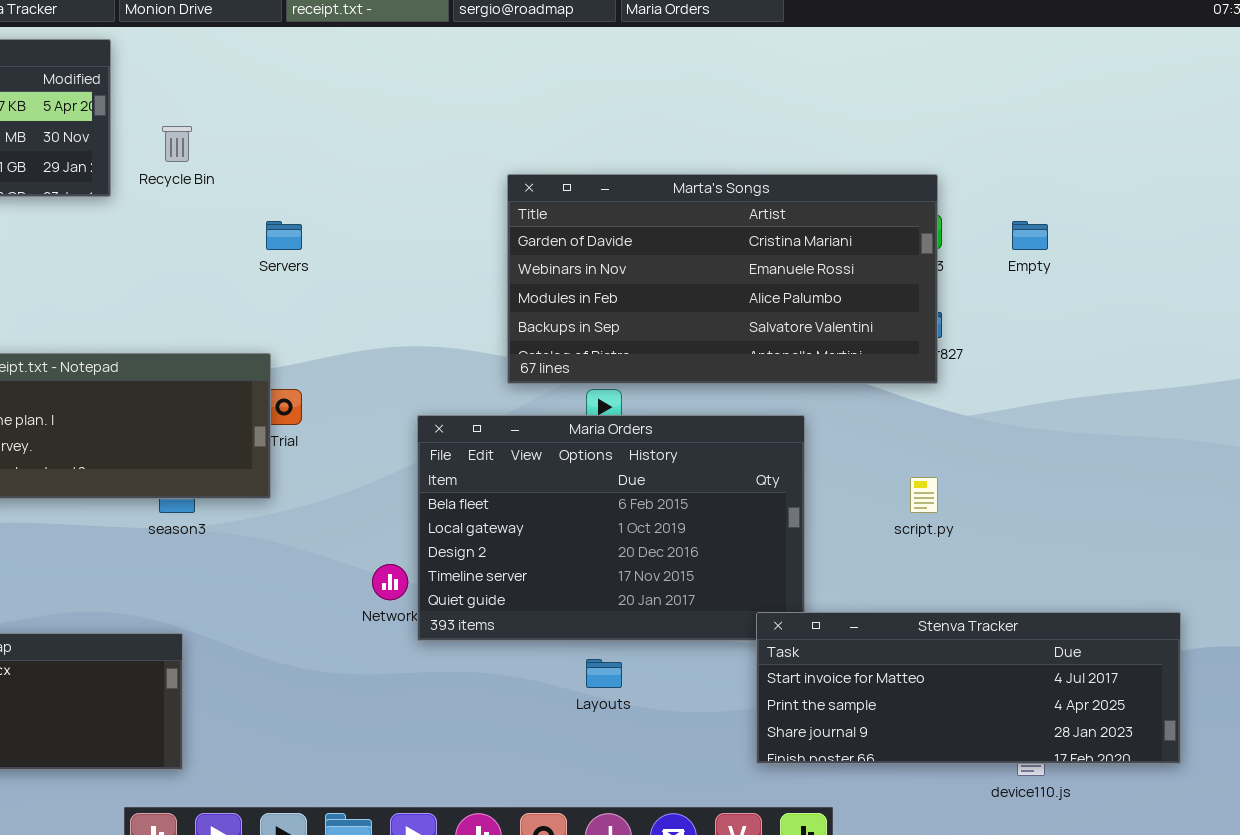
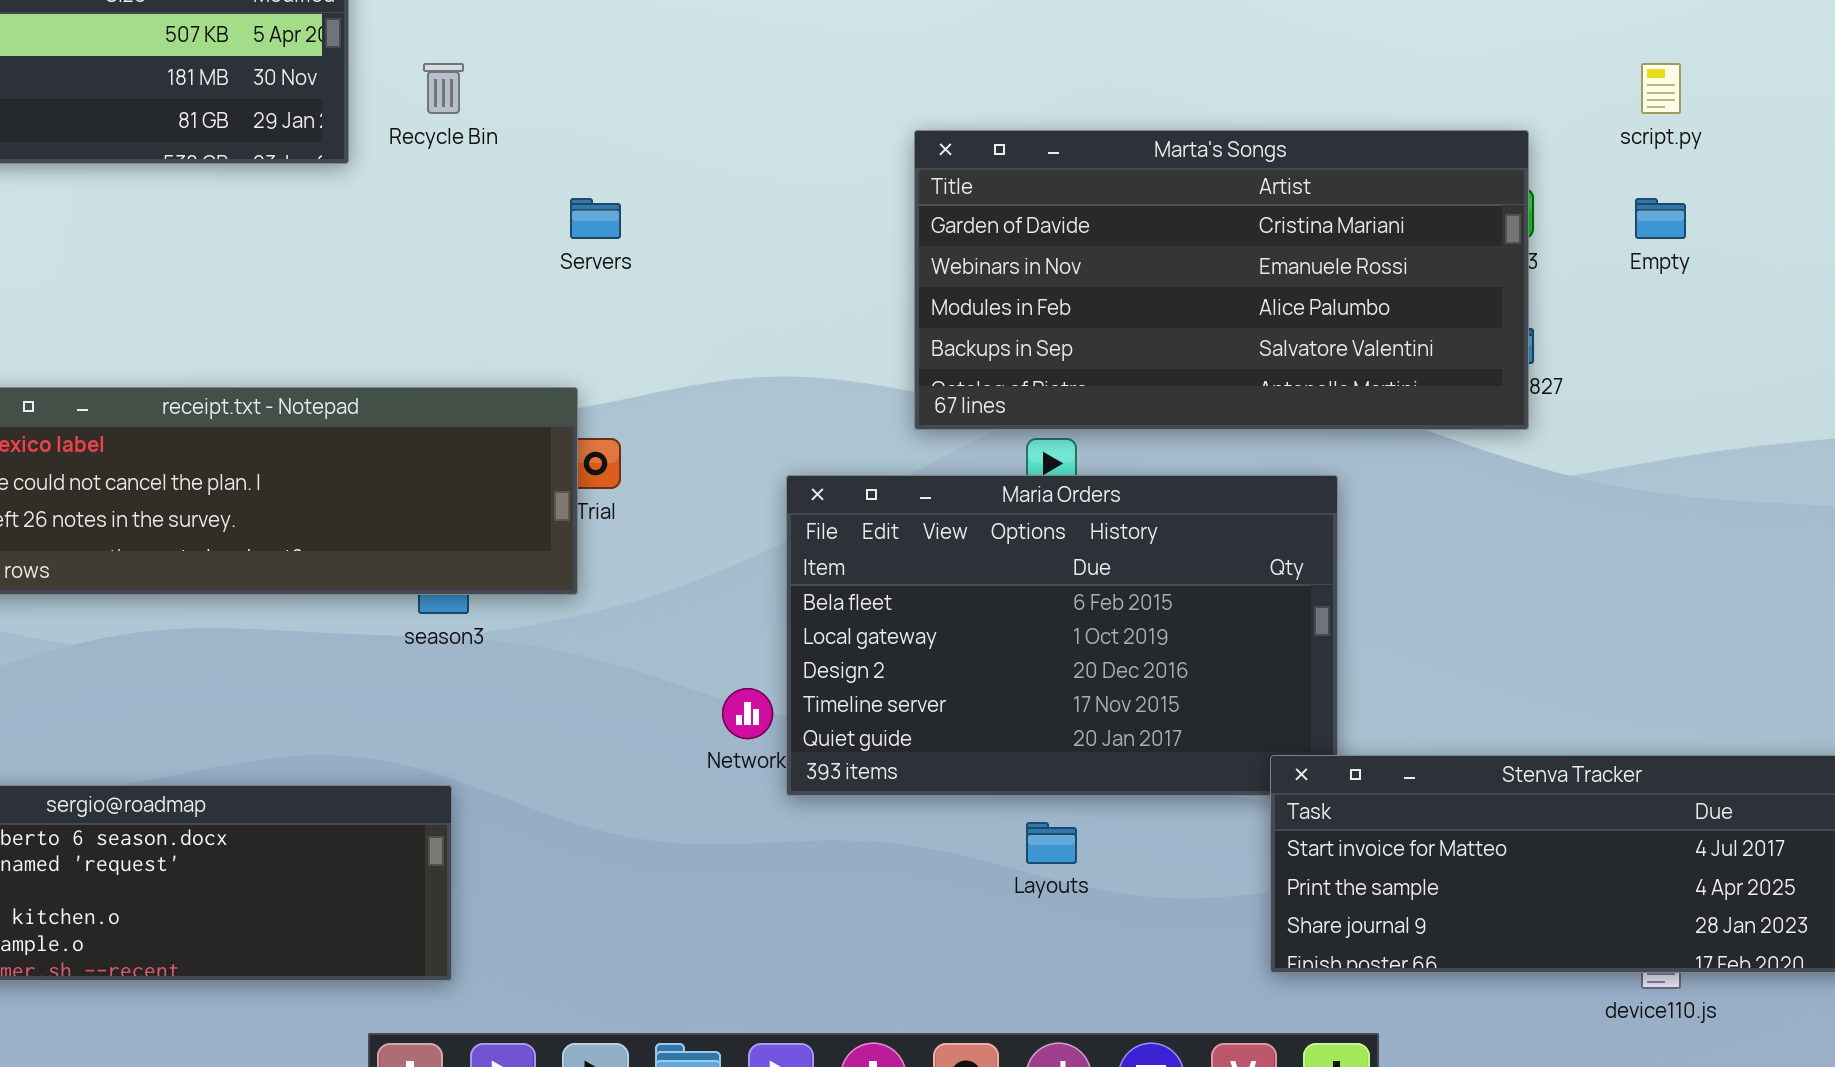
script.py: [910,477,938,513] -> [1641,63,1681,114], moved

